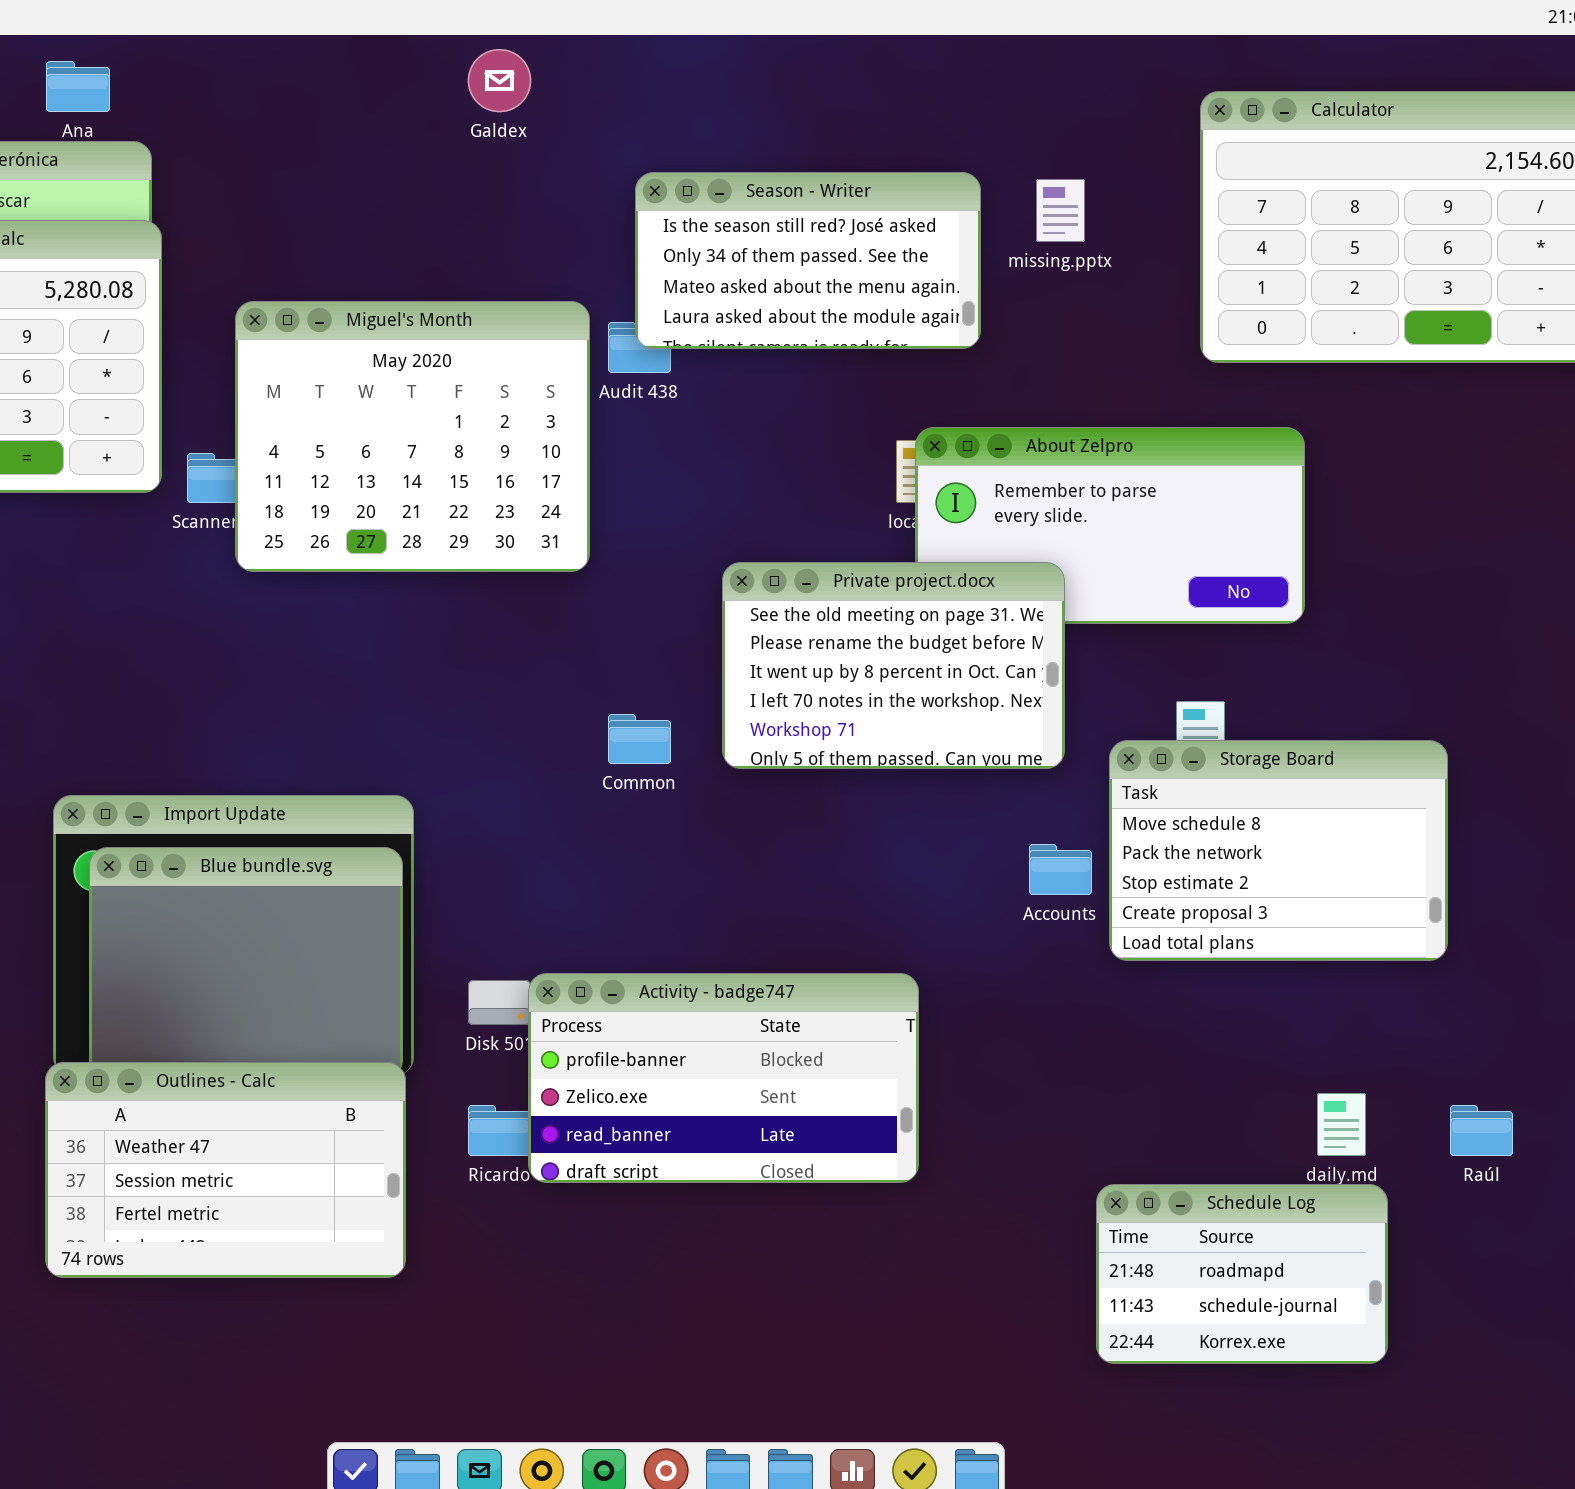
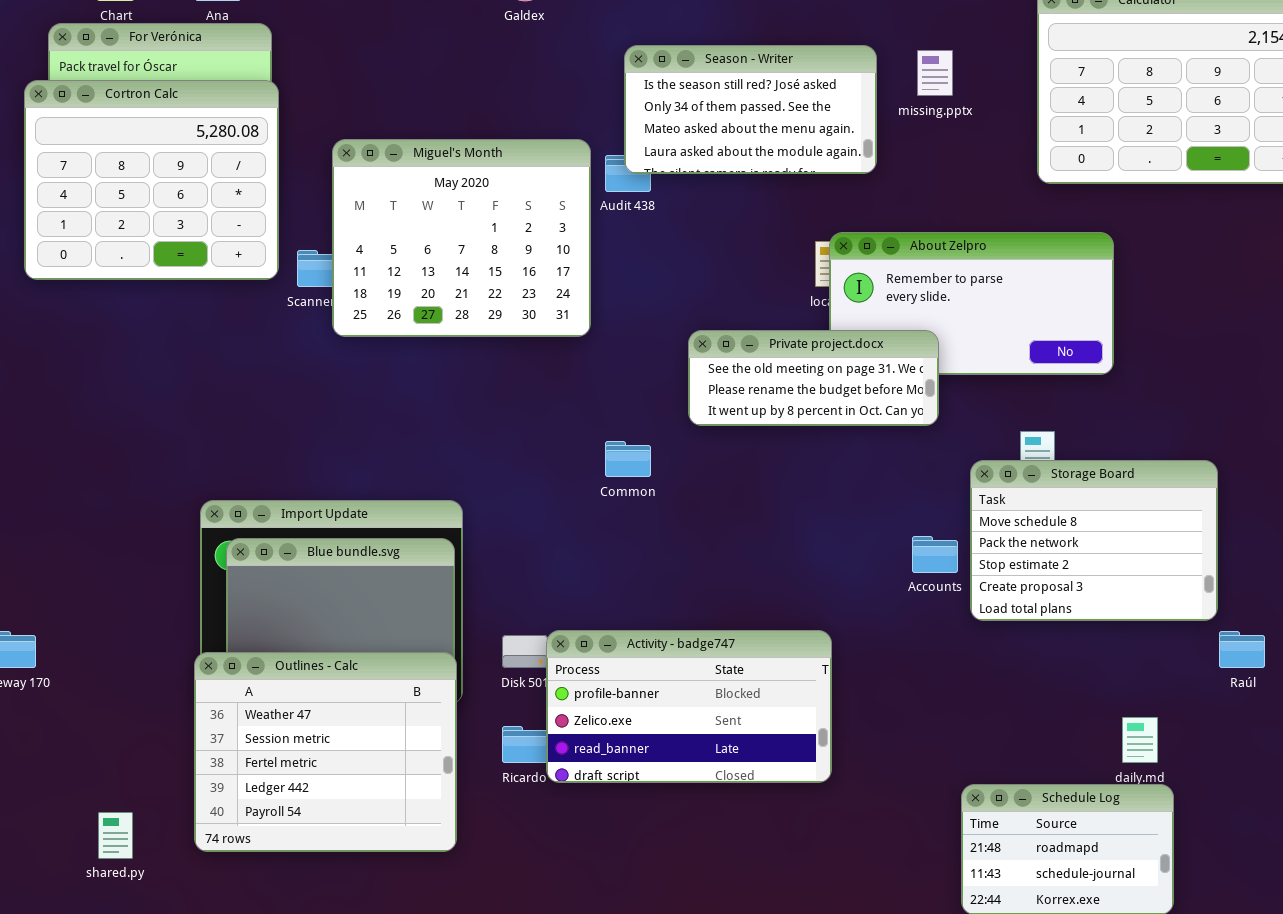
Private project.docx: [722,562,1065,769] -> [688,330,939,426], resized
Outlines - Calc: [45,1062,406,1278] -> [194,652,457,852], resized
Raúl: [1450,1105,1513,1156] -> [1219,631,1265,668], moved

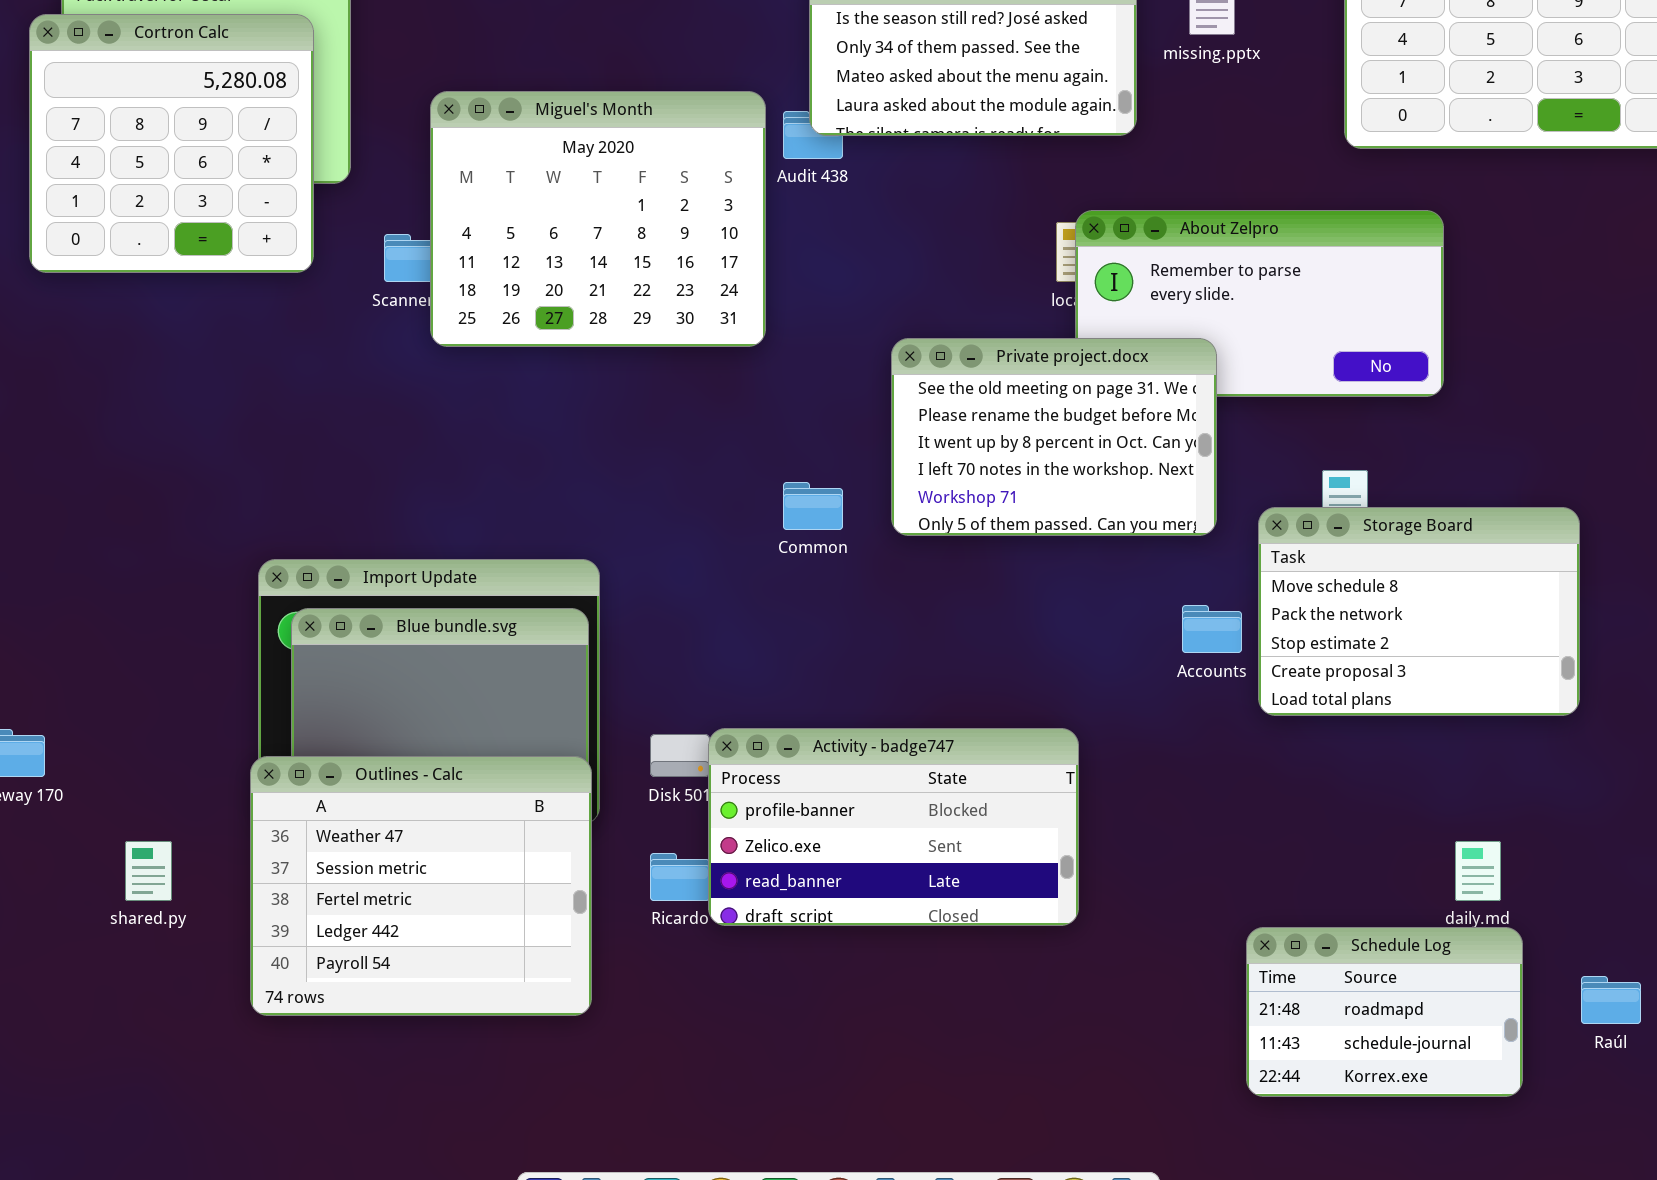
Cortron Calc: [24,80,279,280] -> [29,14,314,273], resized
Private project.docx: [688,330,939,426] -> [891,338,1217,536], resized
Raúl: [1219,631,1265,668] -> [1581,976,1641,1024], moved
shared.py: [98,812,133,859] -> [125,841,172,901], moved

